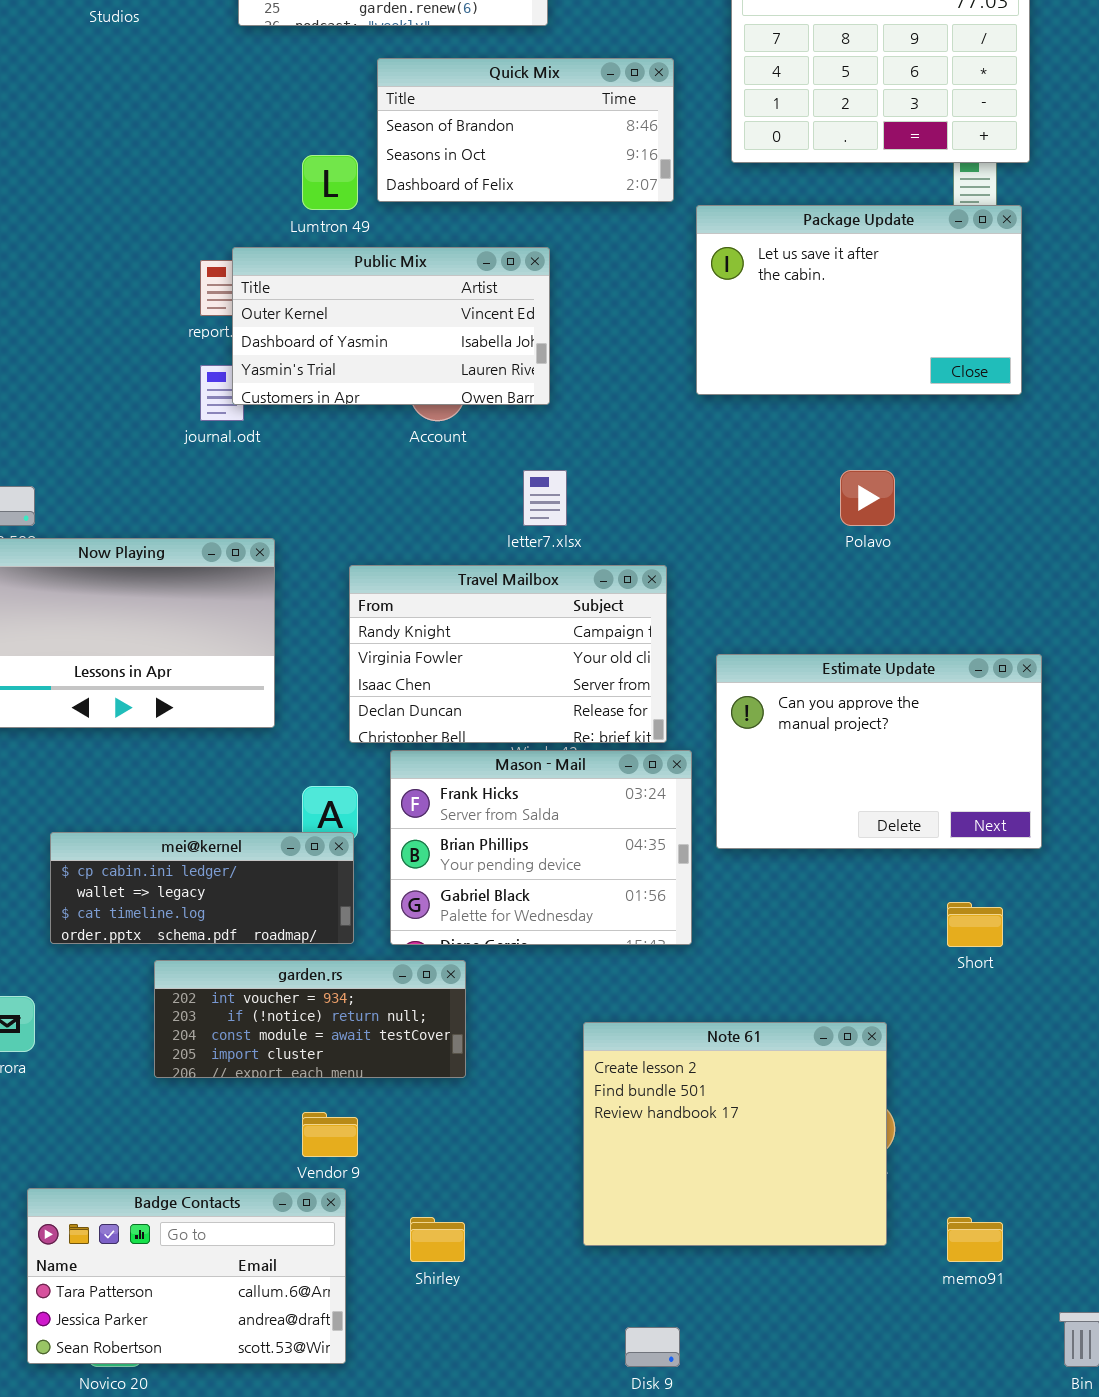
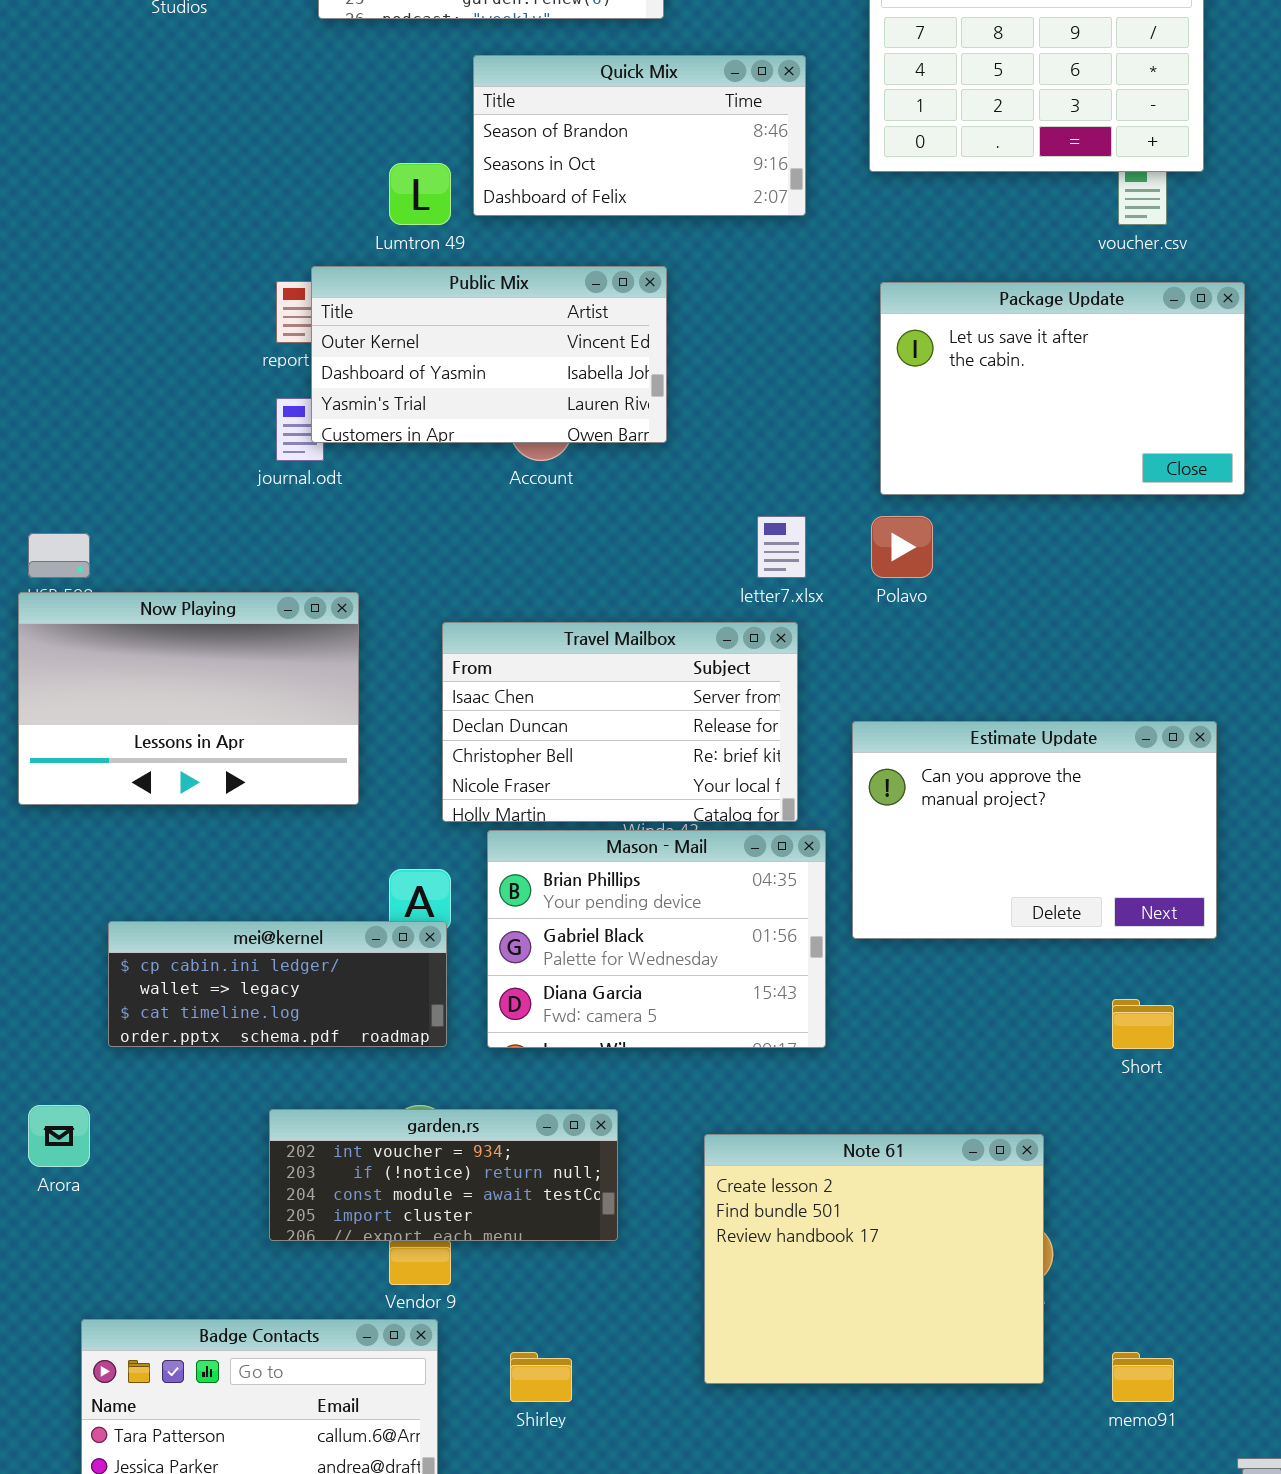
Package Update: [696,205,1022,395] -> [880,282,1245,495], moved
letter7.xlsx: [523,470,567,526] -> [757,516,806,578], moved
Polavo: [840,470,895,526] -> [871,516,933,578], moved
Travel Mailbox: [349,565,667,743] -> [442,622,798,822], scrolled down 2 rows
Mason - Mail: [390,750,692,945] -> [487,830,826,1048], scrolled down 1 row
garden.rs: [154,960,466,1078] -> [269,1109,618,1241], moved

